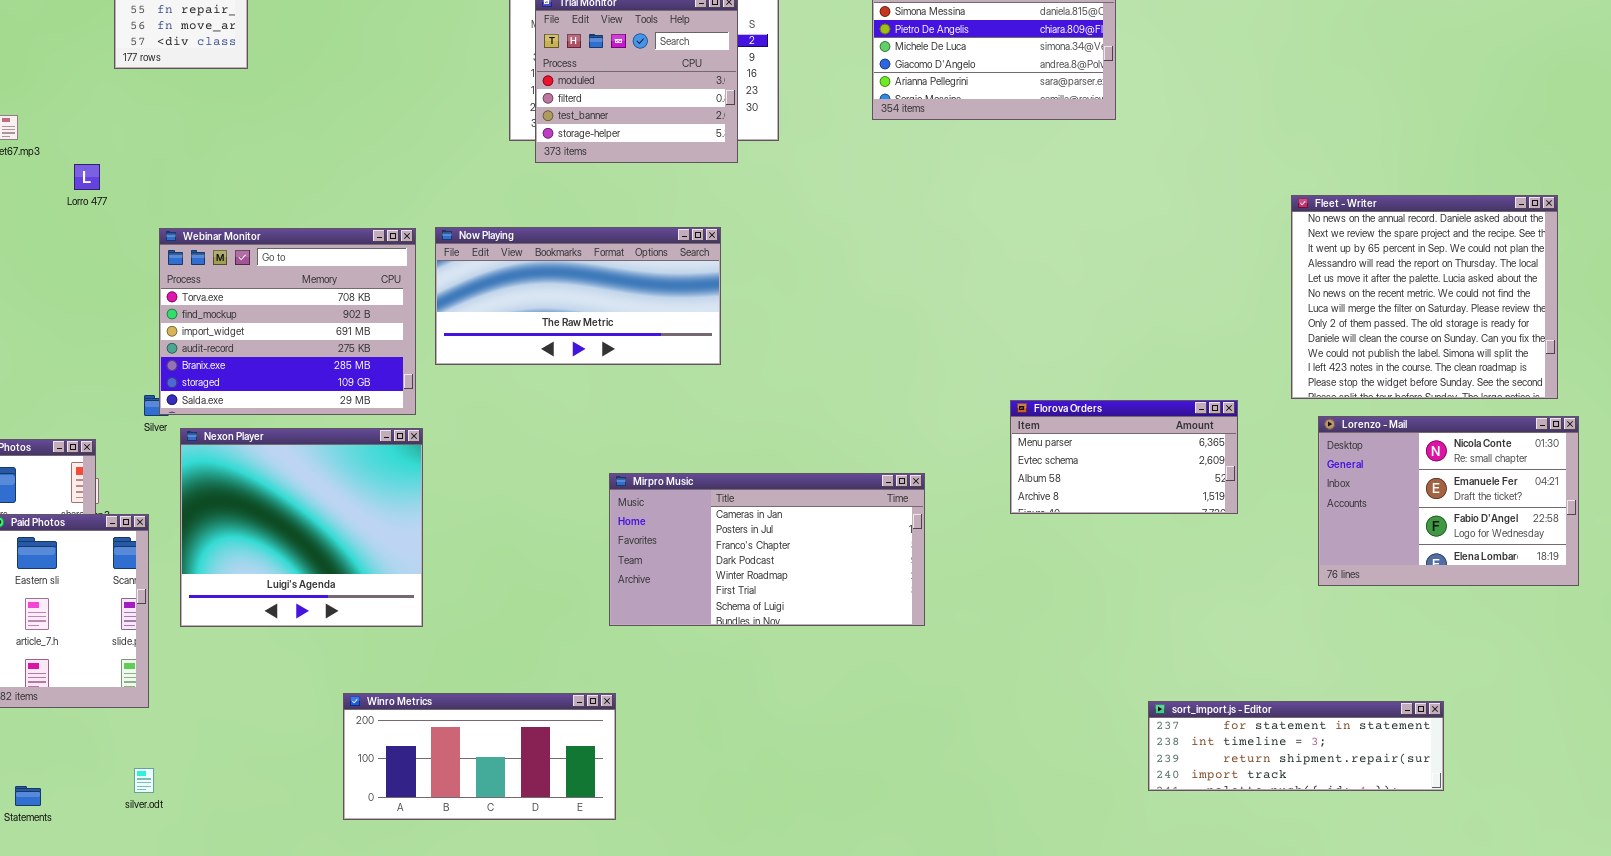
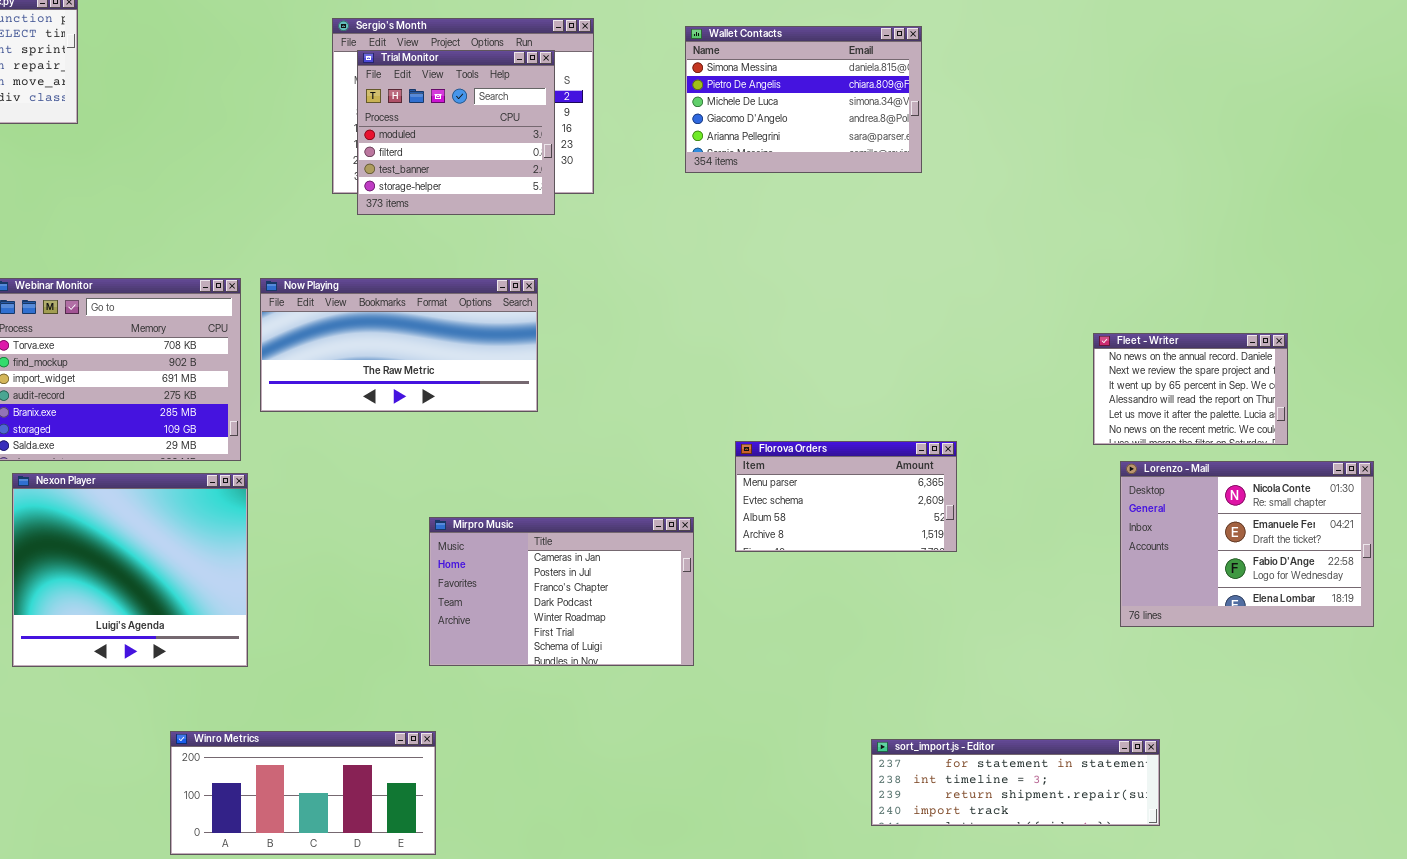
Fleet - Writer: [1291,195,1558,399] -> [1093,333,1288,445], resized
Florova Orders: [1010,400,1238,514] -> [735,441,957,552], moved
Mirpro Music: [609,473,925,626] -> [429,517,694,666], resized
sort_import.js - Editor: [1148,701,1444,791] -> [871,739,1160,826], moved

